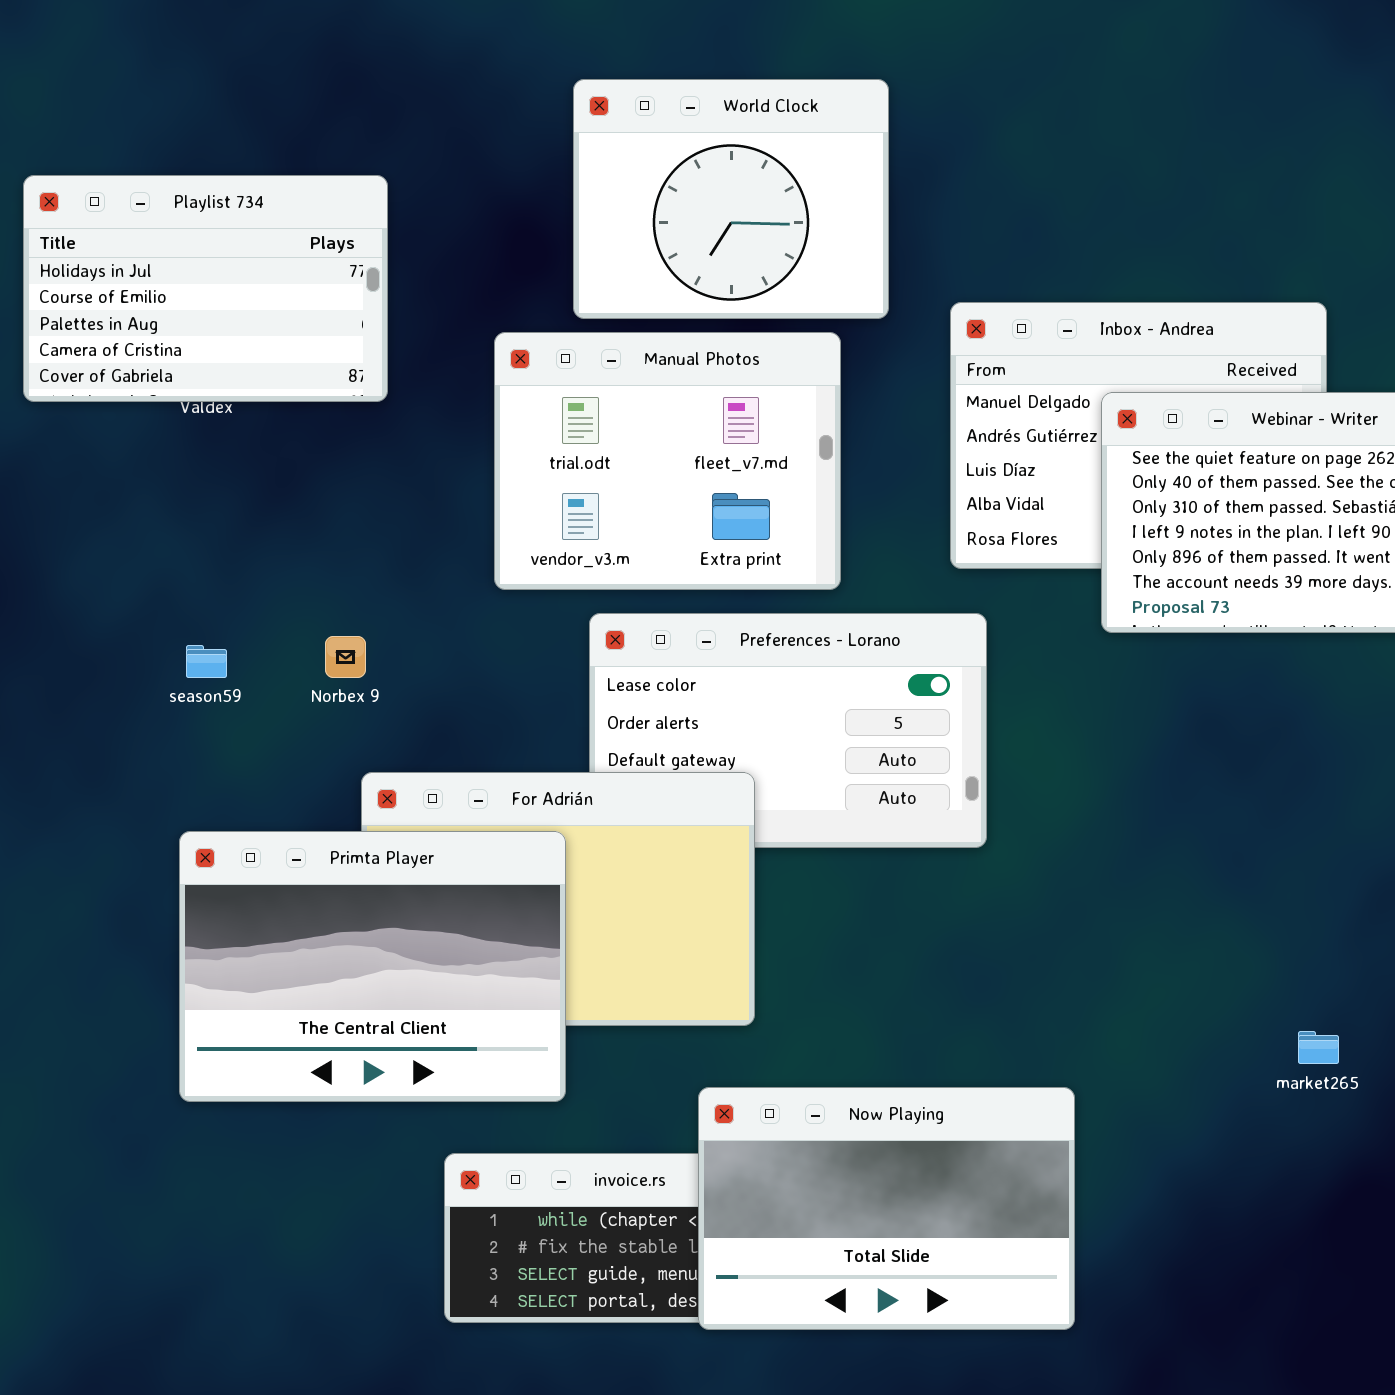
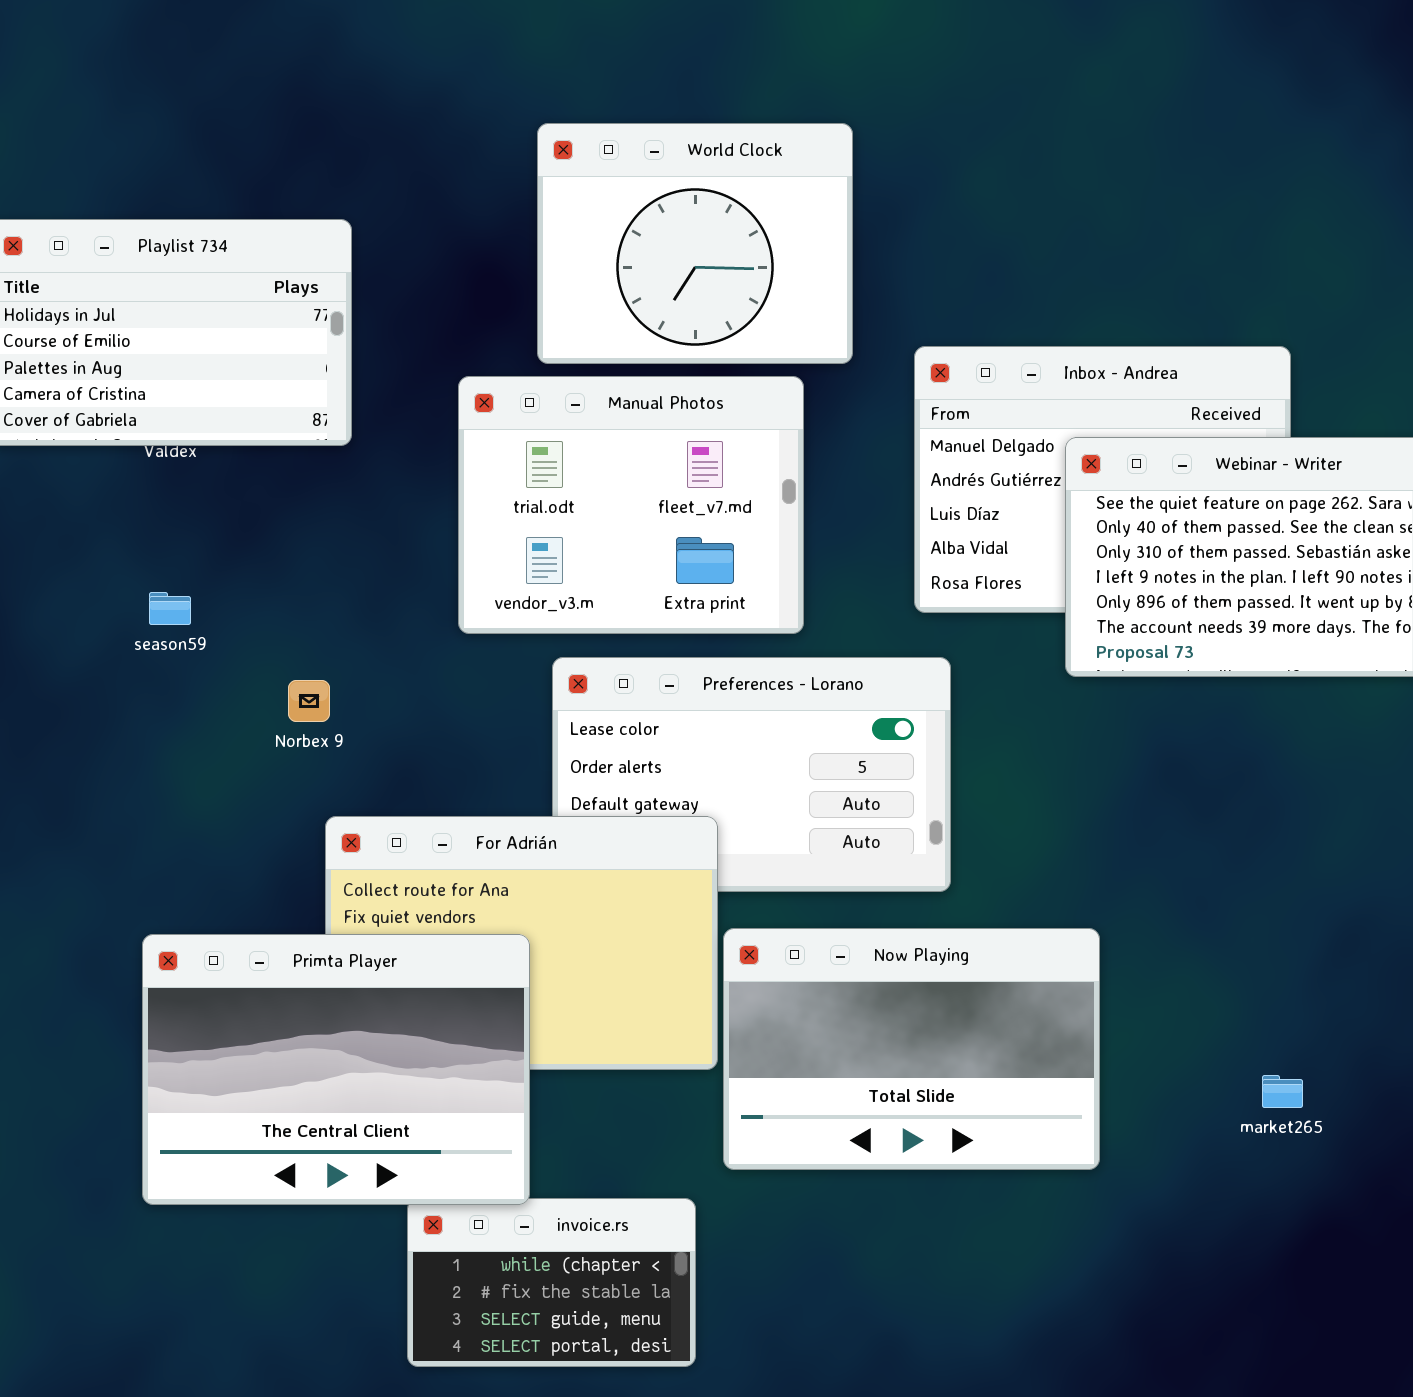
season59: [186,645,227,678] -> [149,592,191,625], moved
Primta Player: [179,831,566,1102] -> [142,934,530,1205], moved
Now Playing: [698,1087,1075,1330] -> [723,928,1100,1170], moved

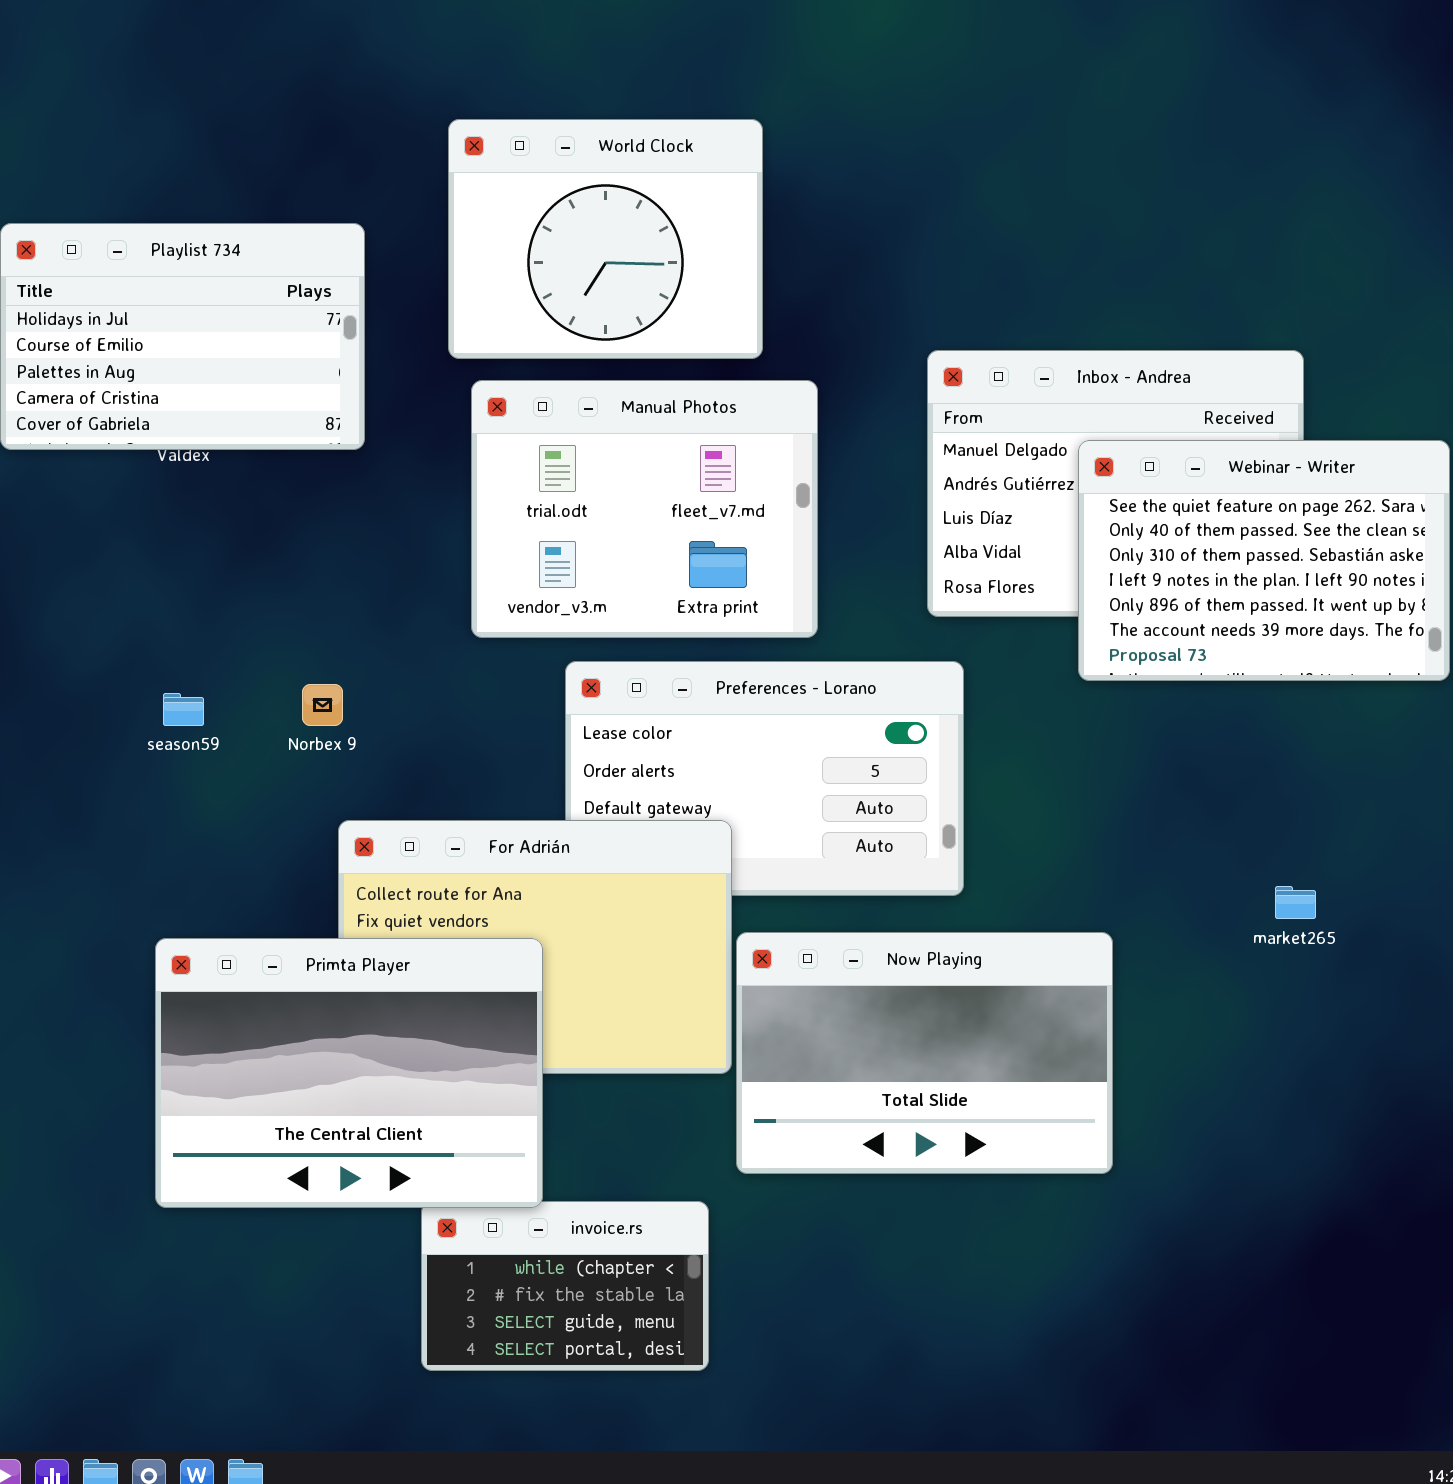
World Clock: [537,123,853,364] -> [448,119,763,359], moved
season59: [149,592,191,625] -> [163,693,204,726], moved
market265: [1262,1075,1303,1108] -> [1275,886,1316,919], moved

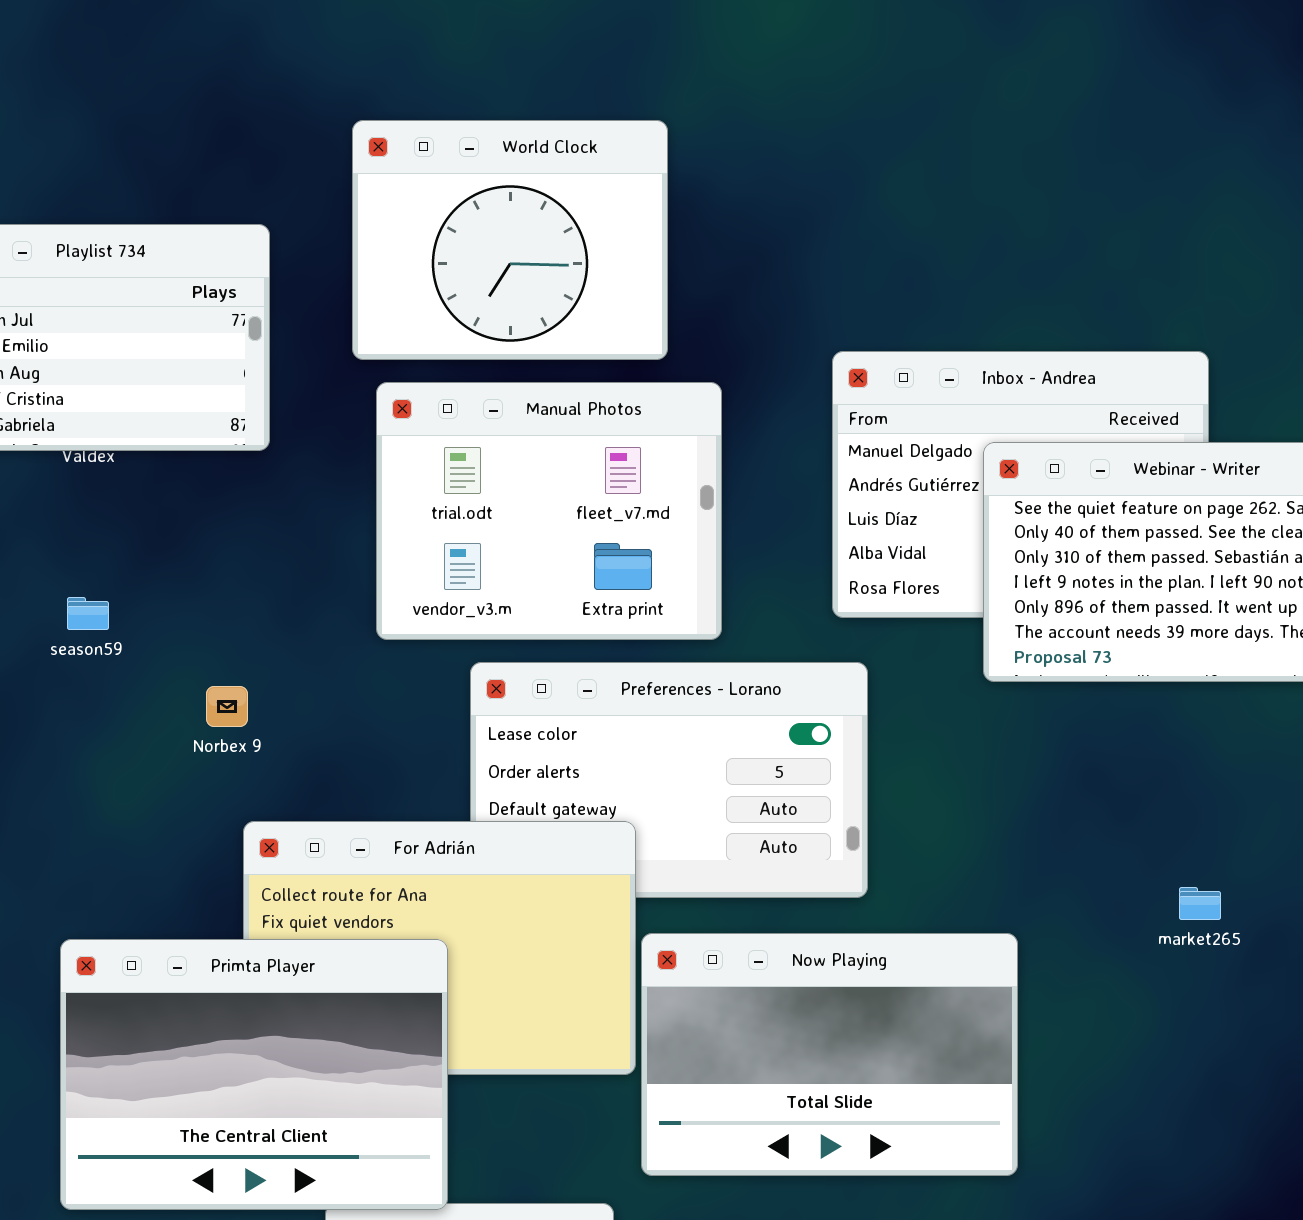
season59: [163,693,204,726] -> [67,597,109,630], moved

